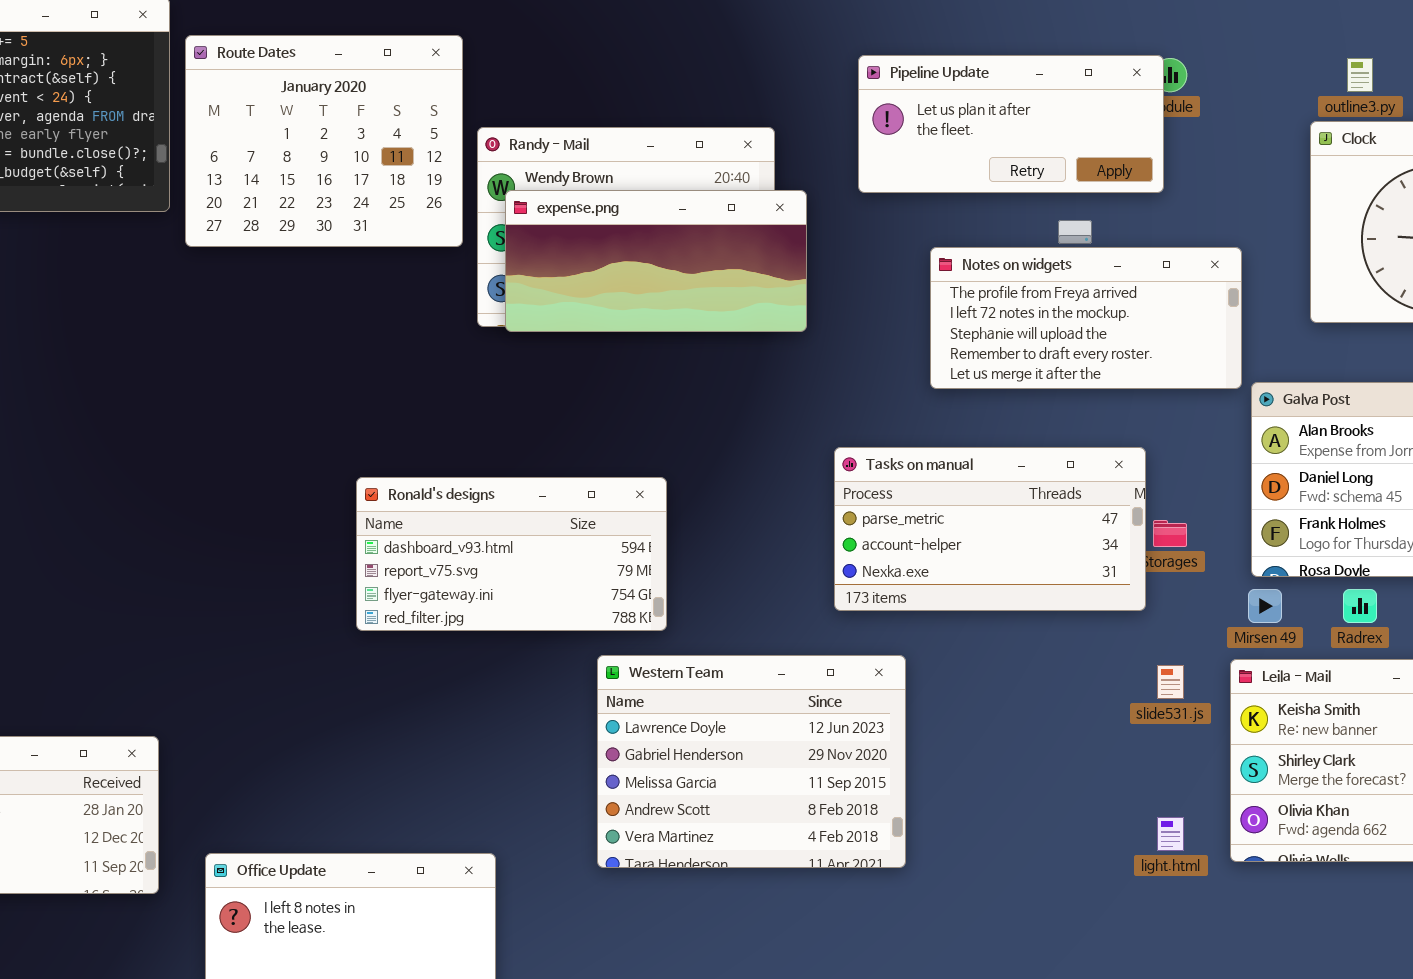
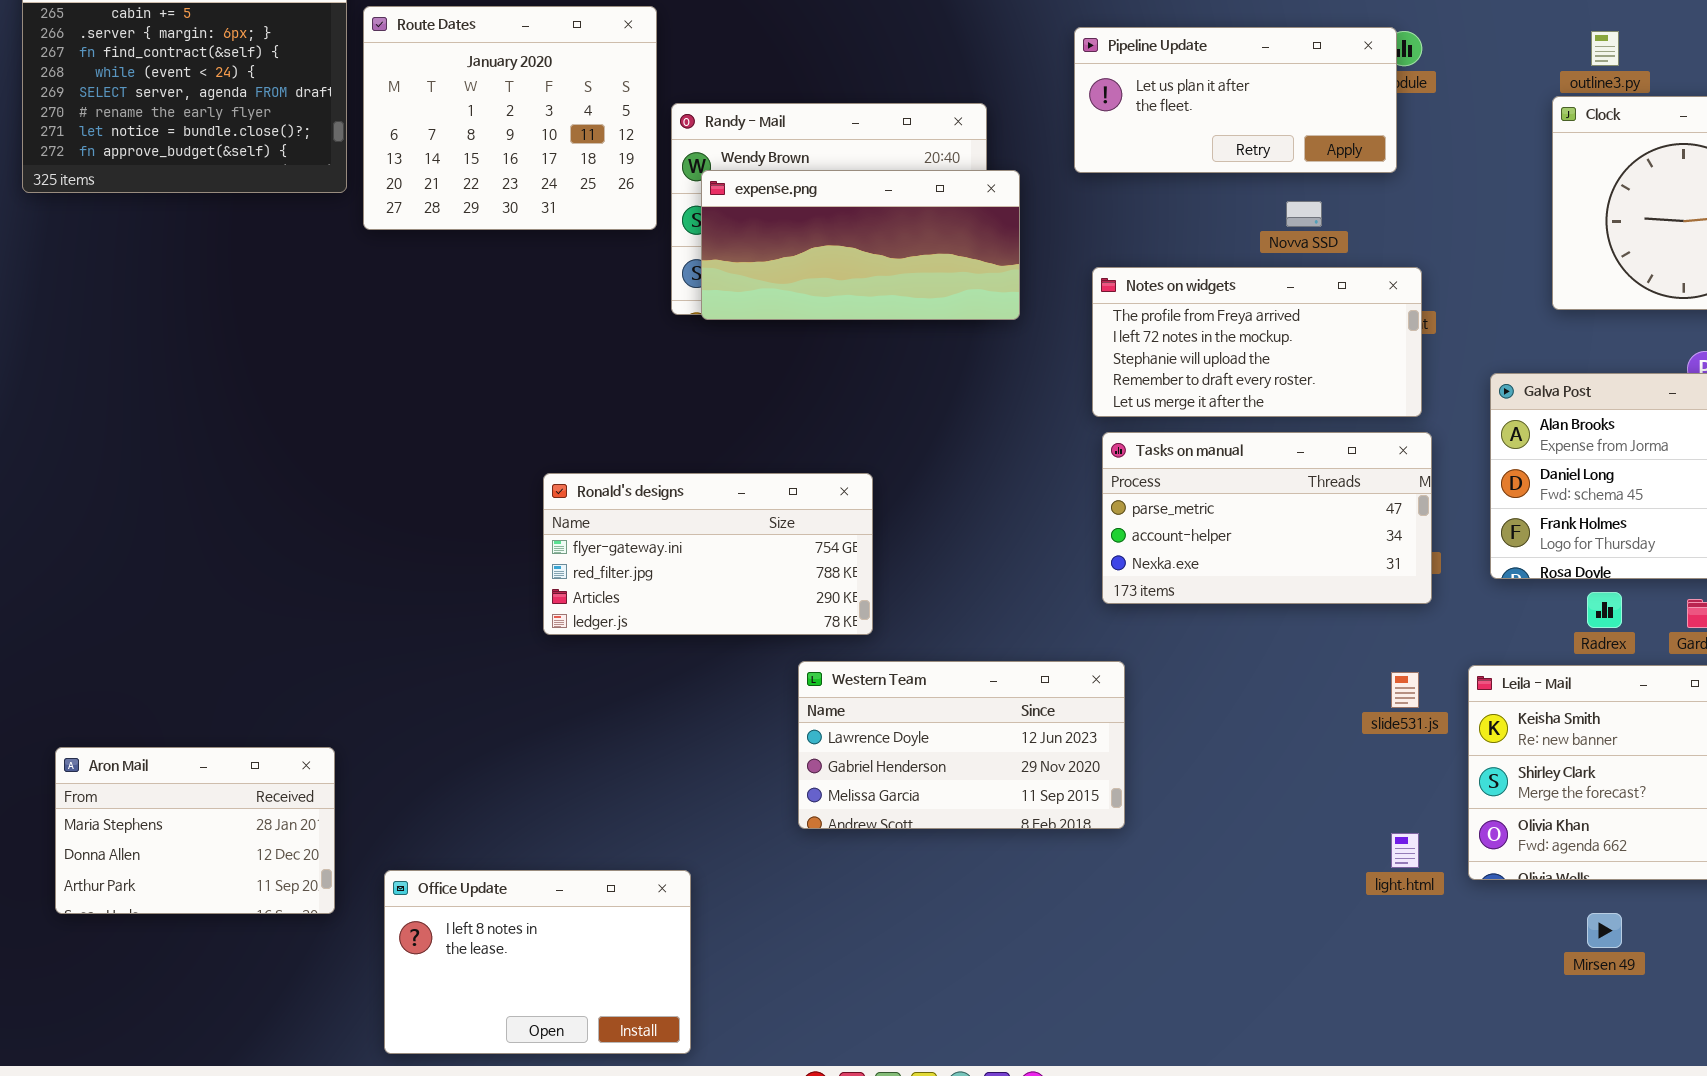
Notes on widgets: [930,247,1242,389] -> [1092,267,1422,417], moved
Tasks on manual: [834,447,1146,611] -> [1102,432,1432,604], moved
Ronald's designs: [356,477,667,631] -> [543,473,873,635], scrolled down 2 rows
Mirsen 49: [1248,589,1282,623] -> [1587,913,1622,948], moved
Western Team: [597,655,906,868] -> [798,661,1125,829], resized

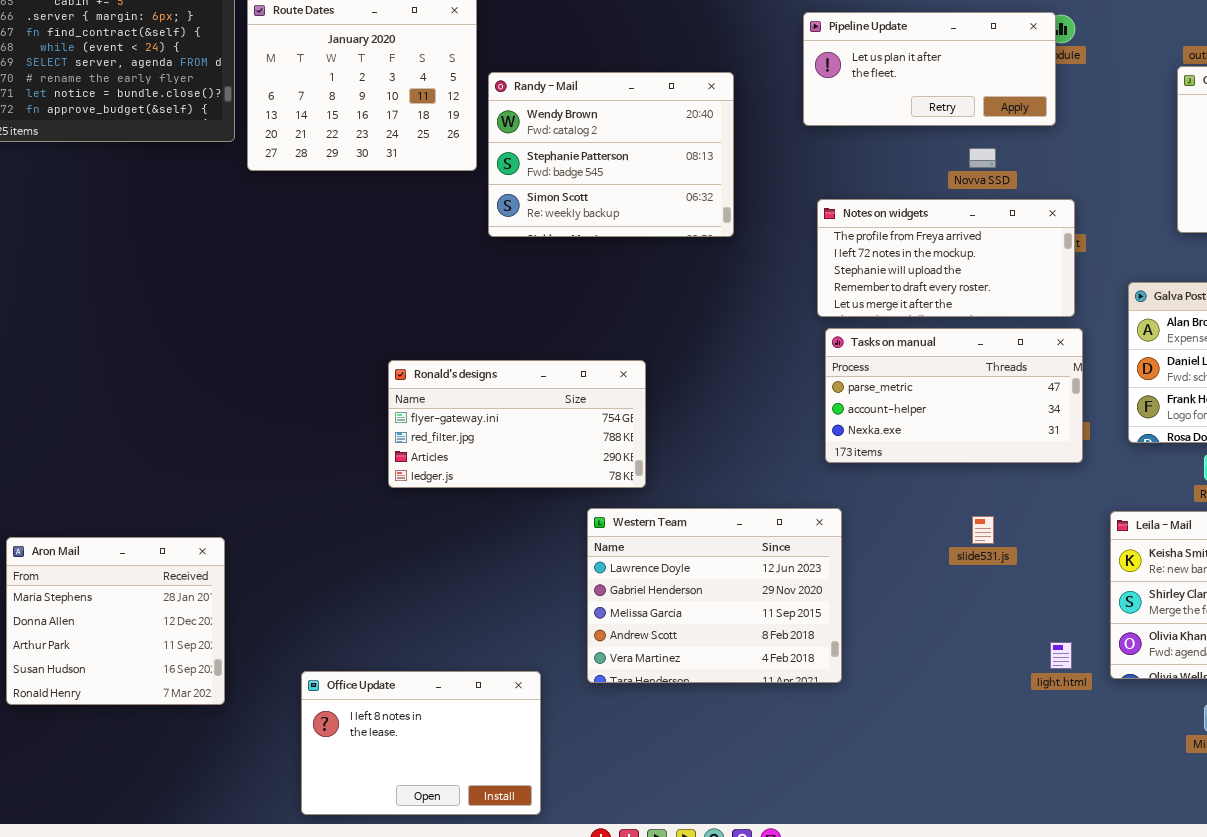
expense.png: [701,170,1020,320] -> none, closed
Western Team: [798,661,1125,829] -> [587,508,842,683], resized
slide531.js: [1391,672,1419,708] -> [972,516,994,544], moved
Aron Mail: [55,747,335,914] -> [6,537,225,705], resized
Office Update: [384,870,691,1054] -> [301,671,541,815], moved

